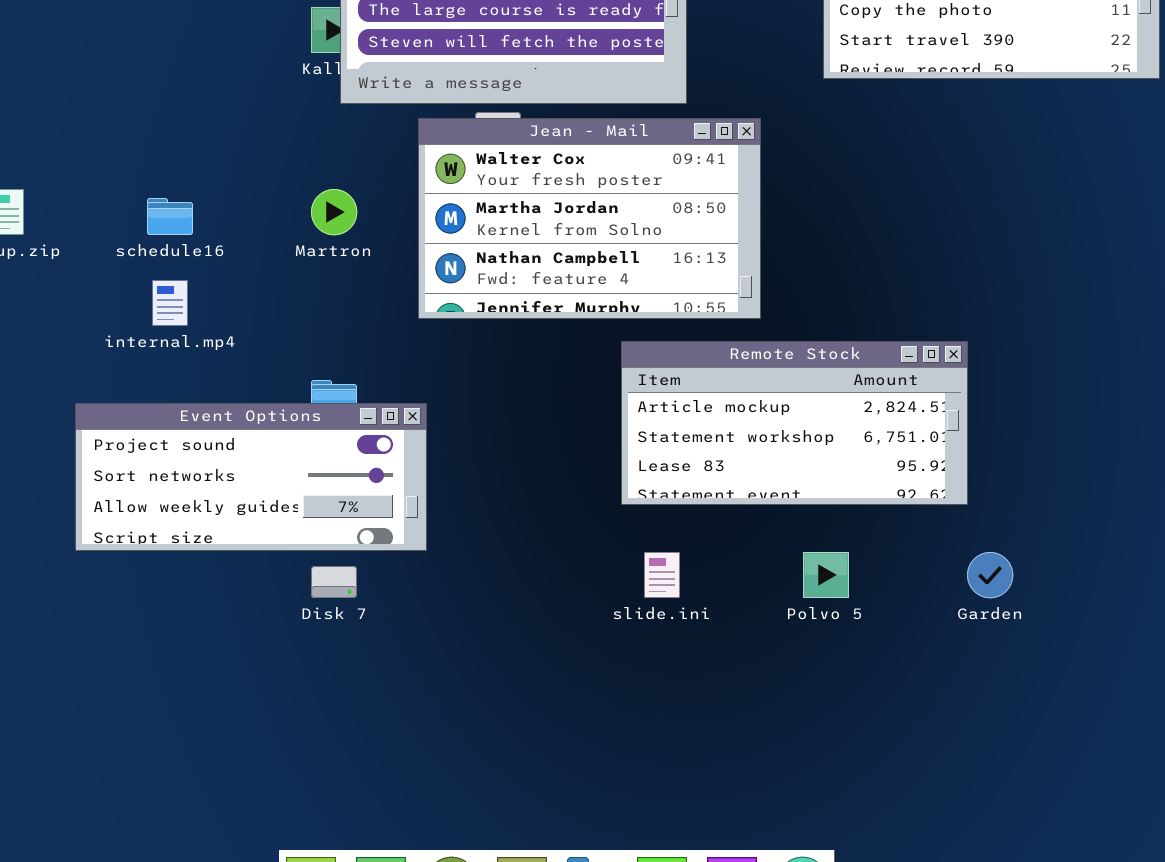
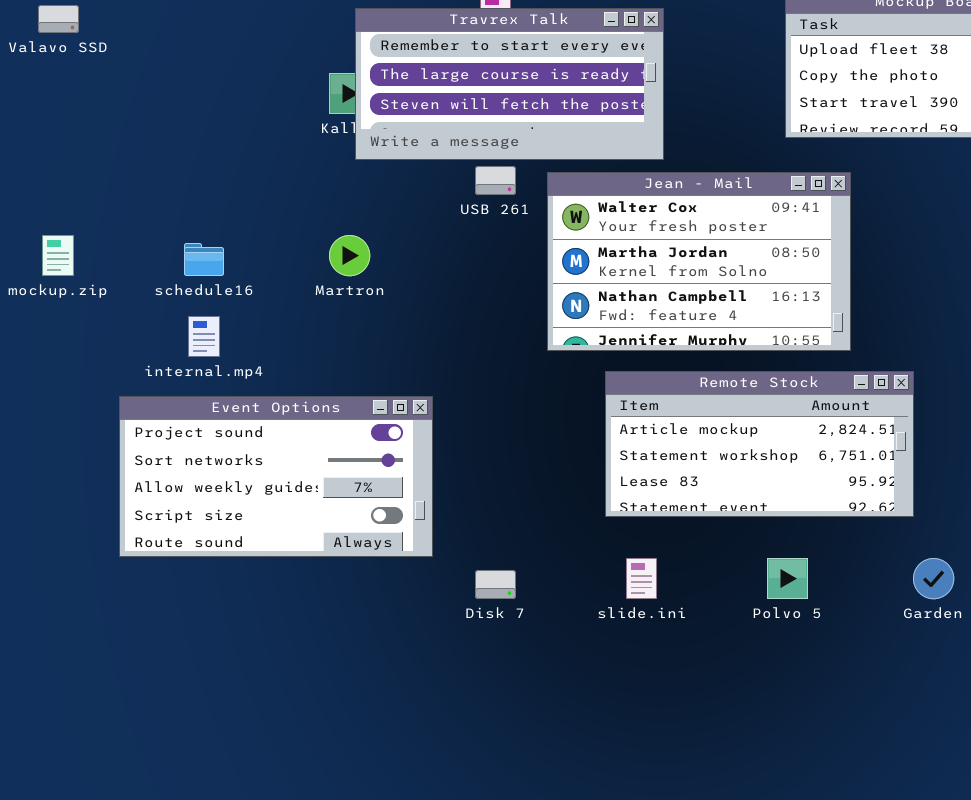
Jean - Mail: [418,118,761,319] -> [547,172,851,351], moved
Event Options: [75,403,427,551] -> [119,396,433,557], resized
Disk 7: [311,566,357,598] -> [475,570,516,599], moved

